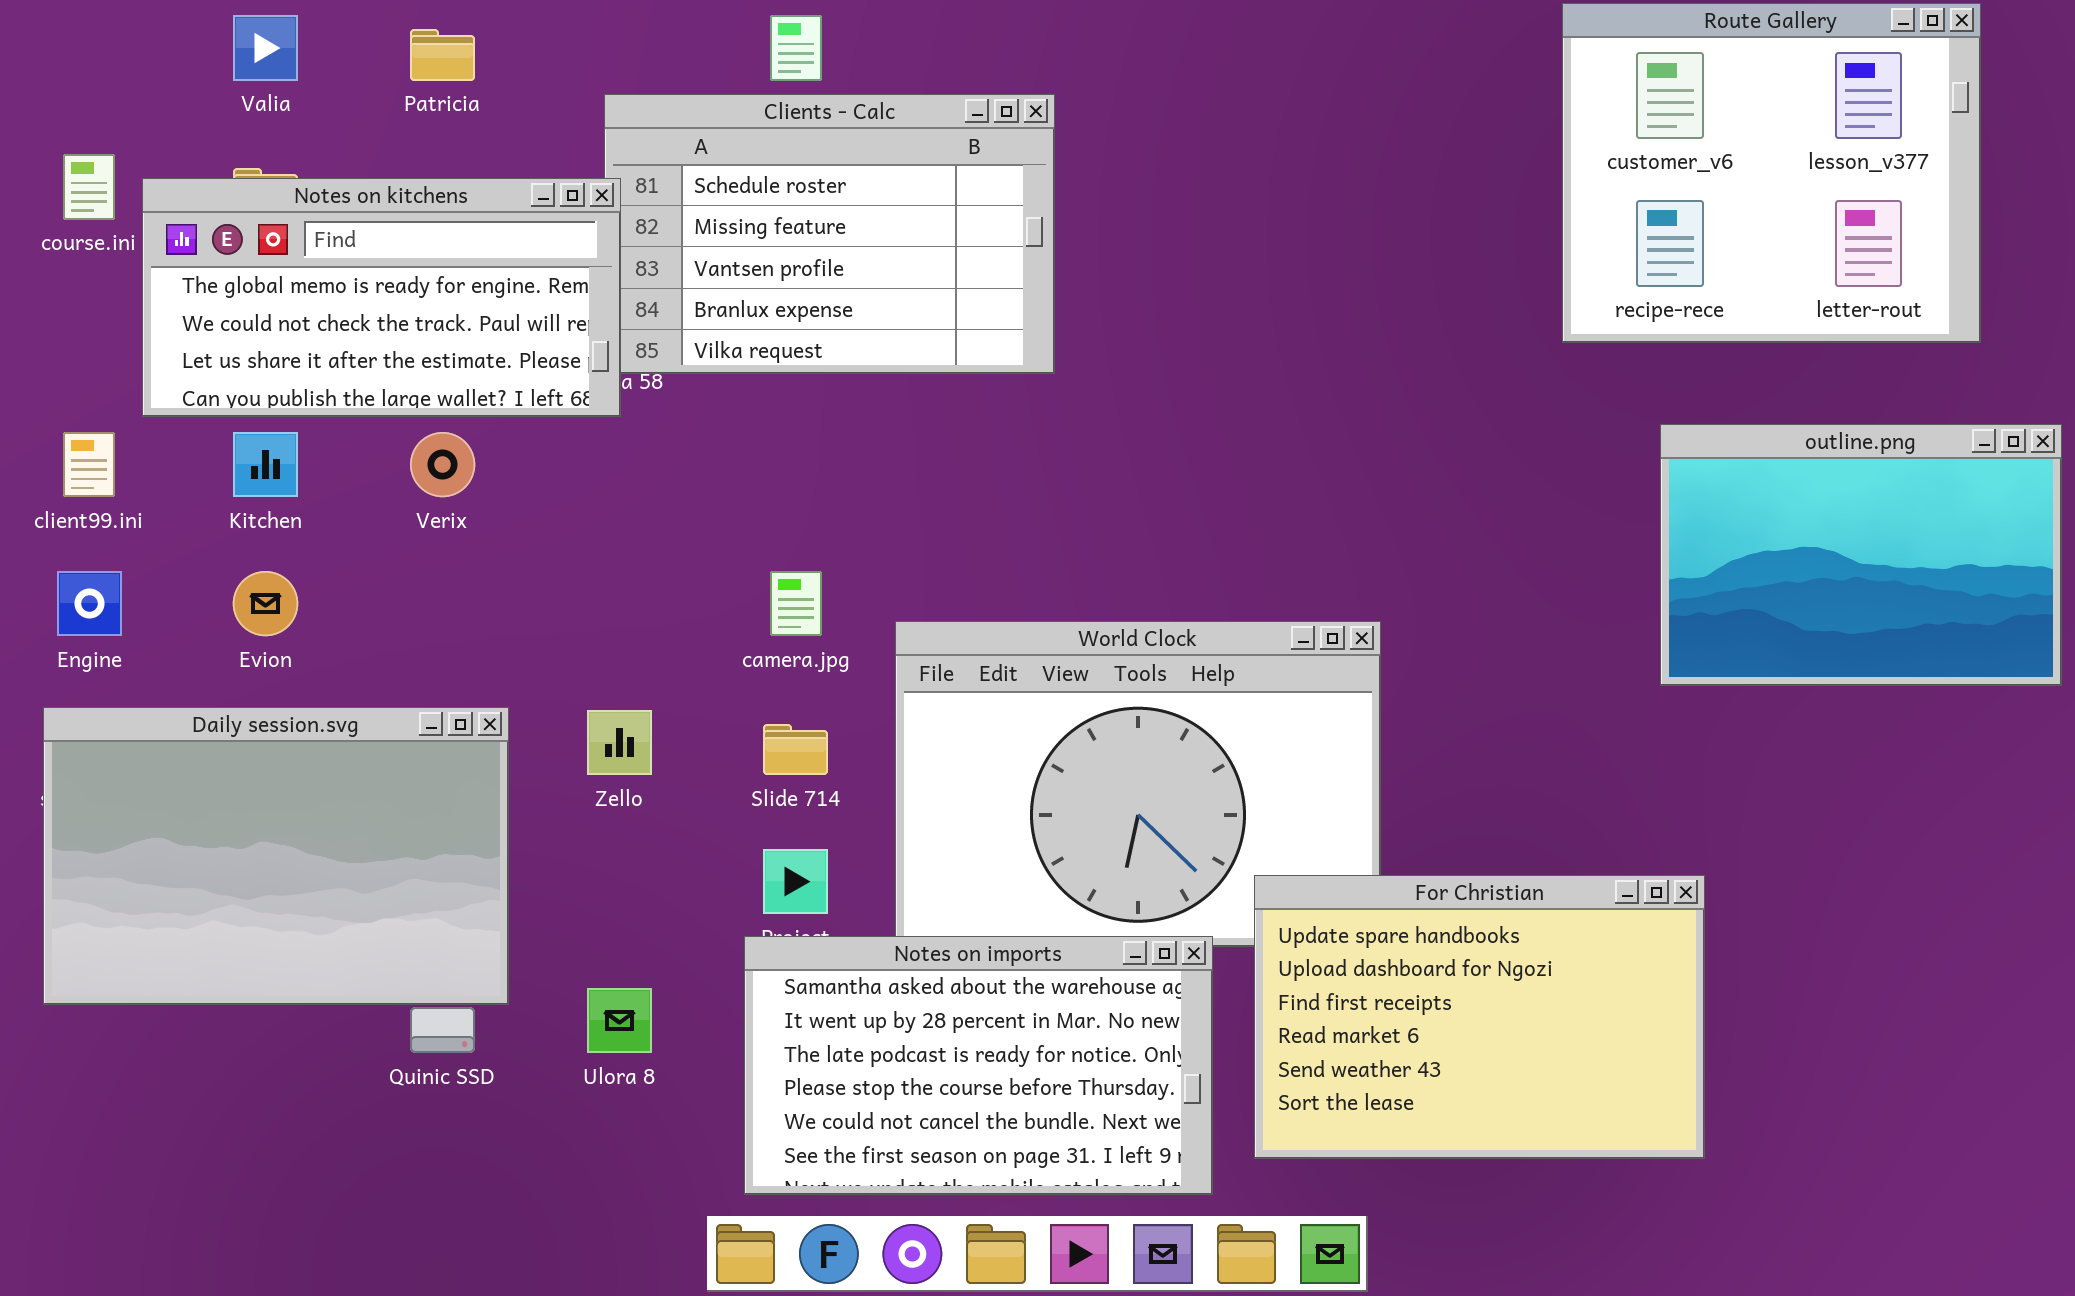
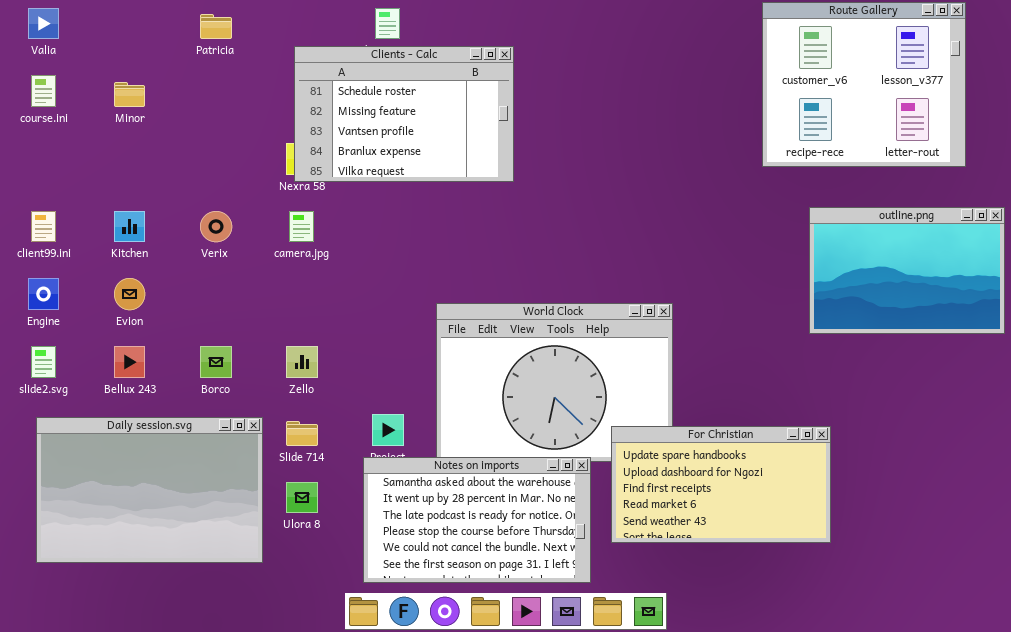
Valia: [233,15,298,81] -> [28,8,59,39], moved
Notes on kitchens: [142,178,621,417] -> none, closed
camera.jpg: [770,571,822,636] -> [289,211,314,242], moved
Daily session.svg: [43,707,509,1005] -> [36,417,263,563], moved
Slide 714: [763,724,828,775] -> [286,421,318,446], moved
For Christian: [1254,875,1705,1159] -> [611,426,831,543], resized

